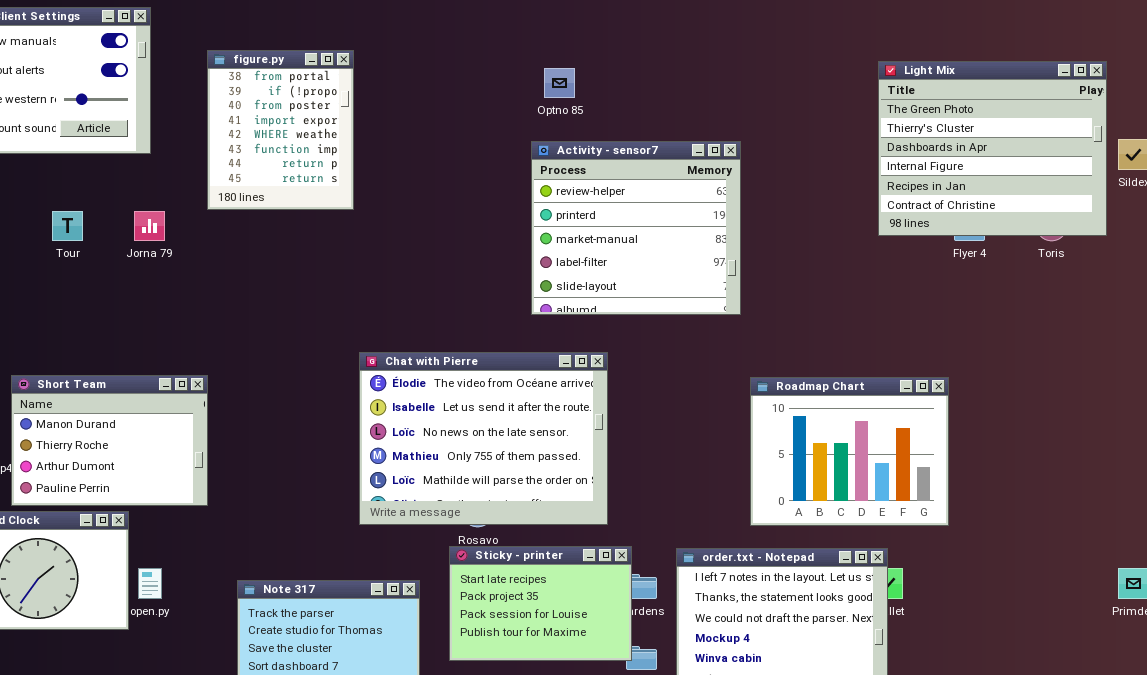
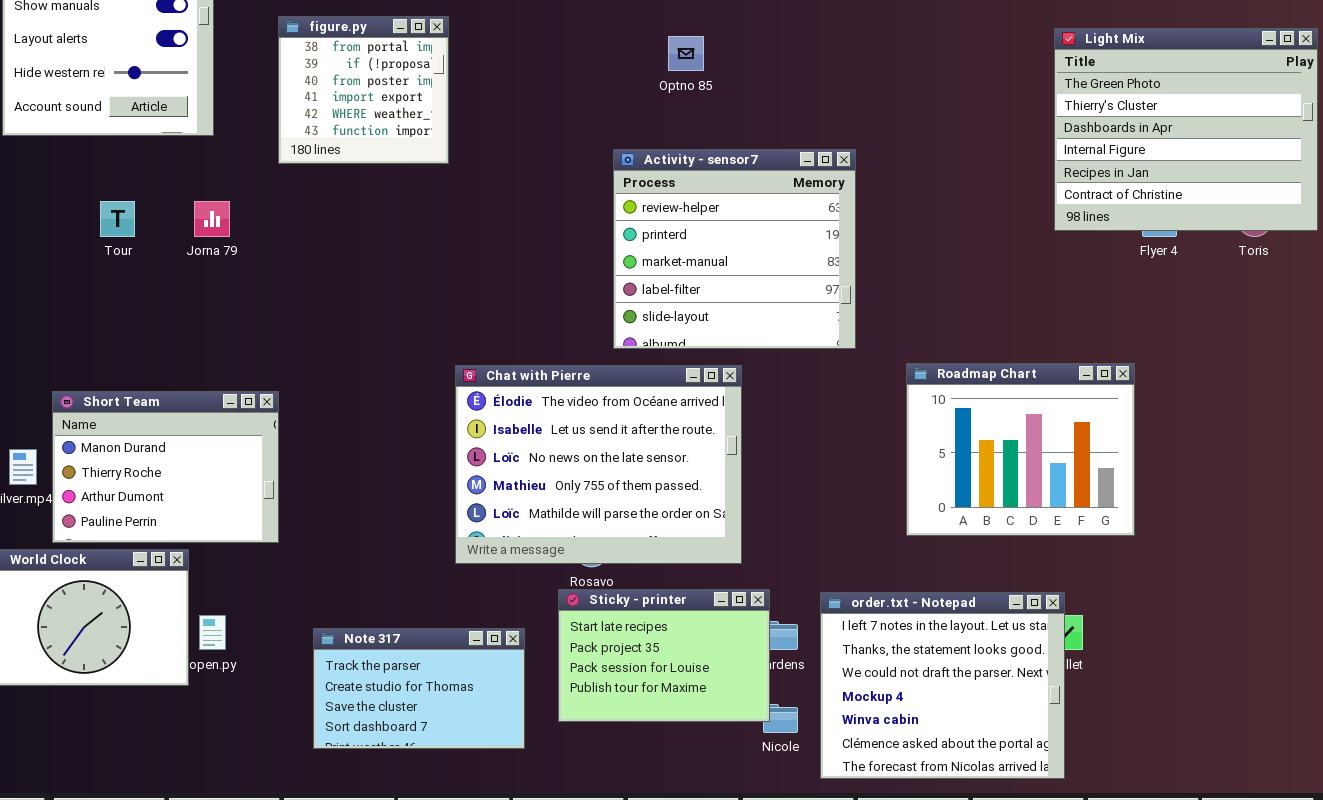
figure.py: [207,50,354,210] -> [278,16,449,164], resized
Activity - sensor7: [531,141,741,315] -> [613,149,856,349], moved
Roadmap Chart: [750,377,949,526] -> [906,363,1135,536], moved

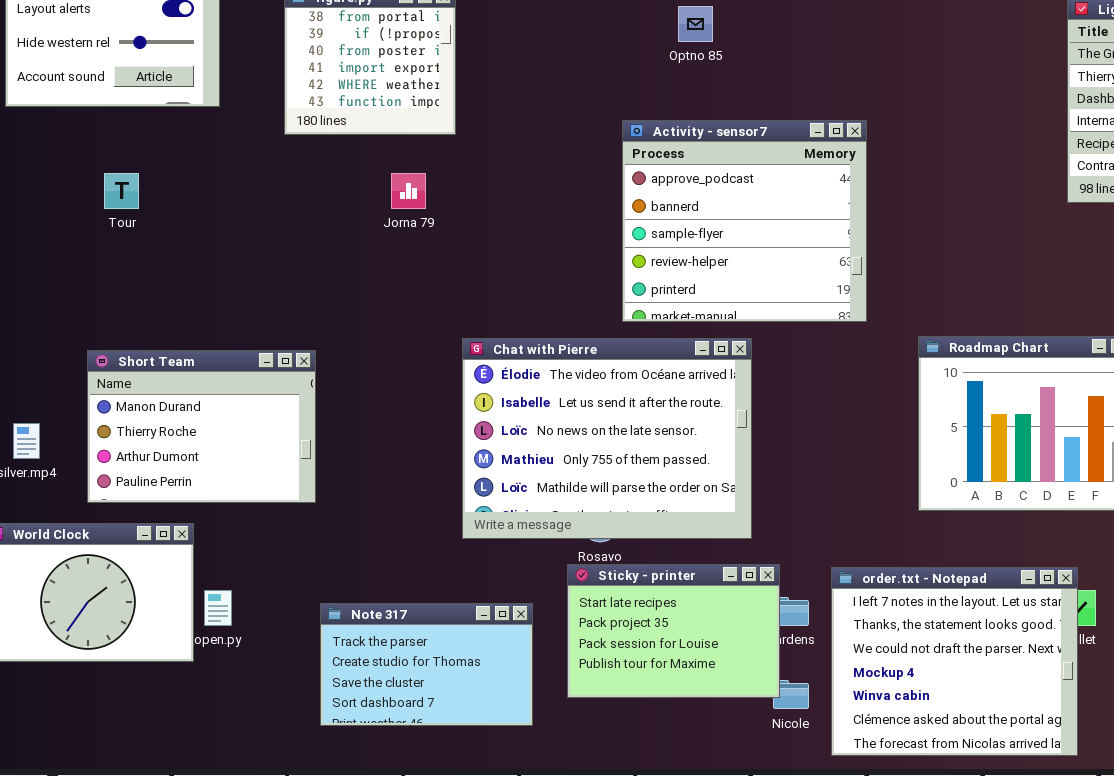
Activity - sensor7: [613,149,856,349] -> [622,120,867,322], scrolled up 3 rows
Jorna 79: [194,201,230,237] -> [391,173,426,209], moved
Short Team: [52,391,279,543] -> [87,350,316,503], moved

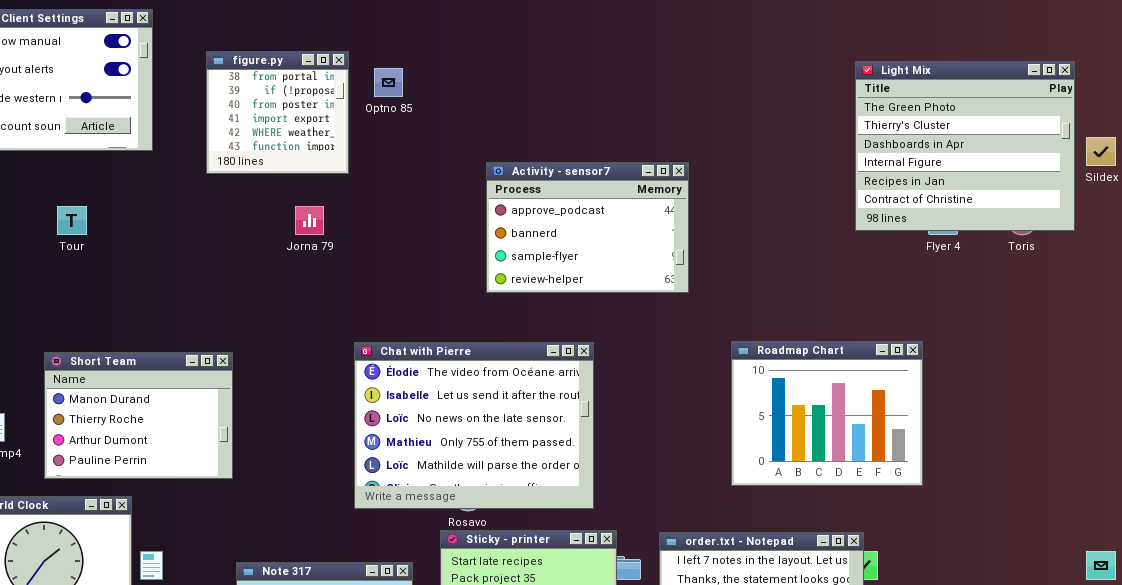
Optno 85: [678,6,713,42] -> [374,68,403,97], moved
Activity - sensor7: [622,120,867,322] -> [486,162,689,293], resized

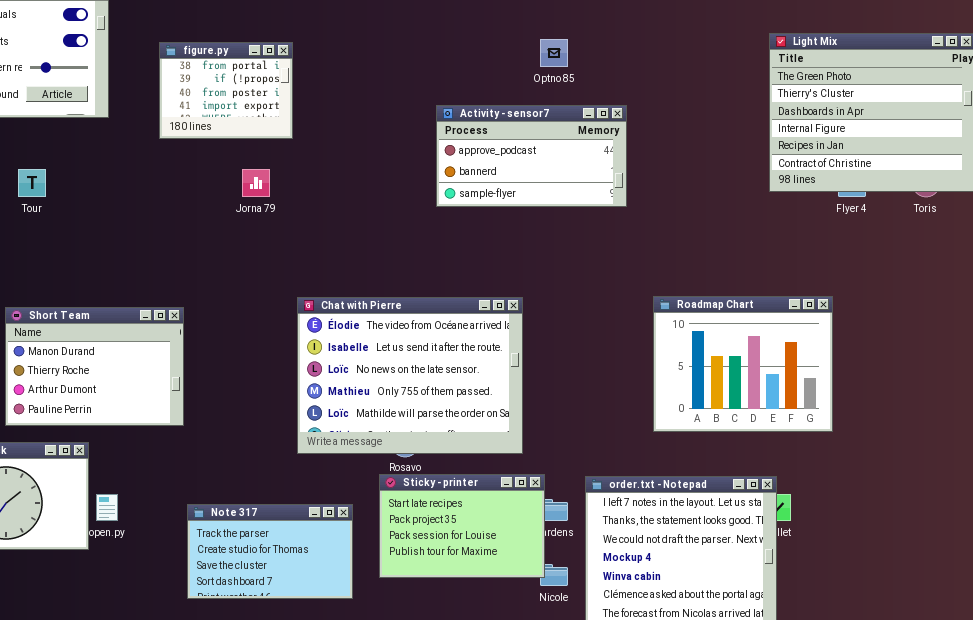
figure.py: [206,51,349,174] -> [159,42,293,139], resized
Optno 85: [374,68,403,97] -> [540,39,568,67], moved
Activity - sensor7: [486,162,689,293] -> [436,105,627,207], moved, resized

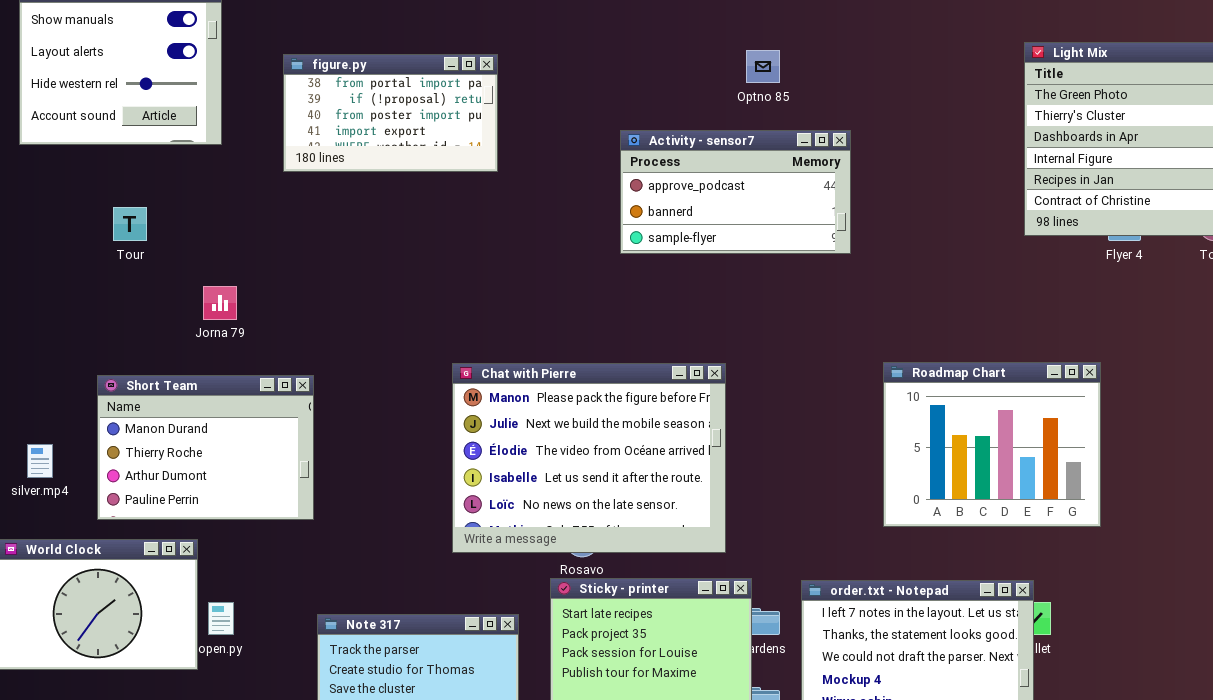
figure.py: [159,42,293,139] -> [283,54,498,172], resized
Jorna 79: [242,169,270,197] -> [203,286,237,320], moved
Chat with Pierre: [297,297,523,454] -> [452,363,726,553], scrolled up 2 rows

